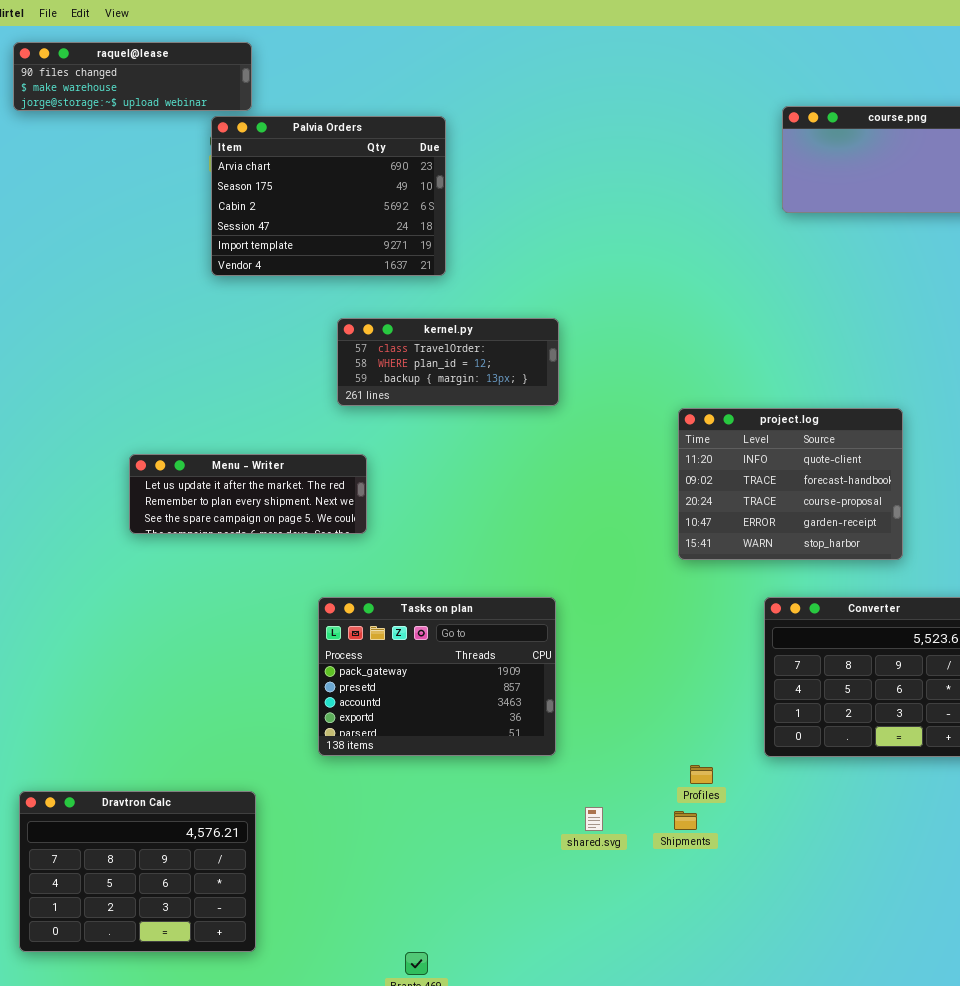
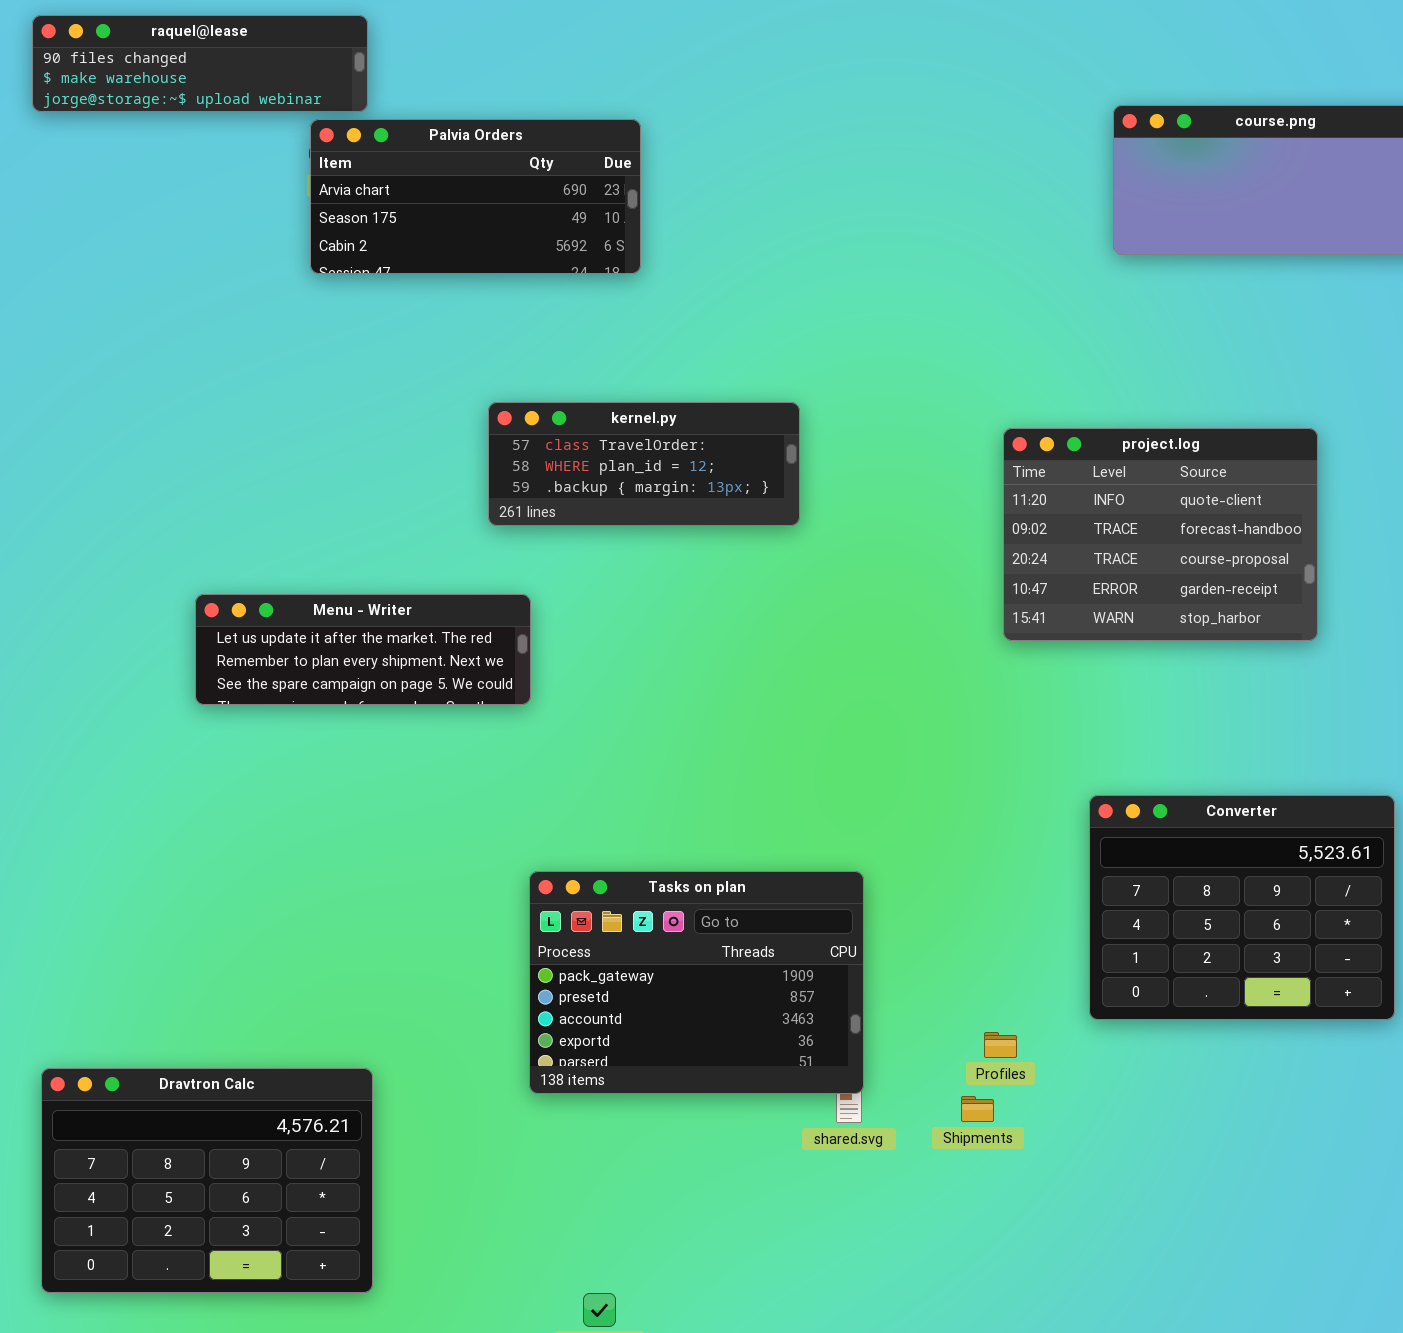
Palvia Orders: [211,116,446,276] -> [310,119,641,274], resized
project.log: [678,408,903,560] -> [1003,428,1318,641], moved
Tasks on plan: [318,597,556,756] -> [529,871,864,1094], moved

